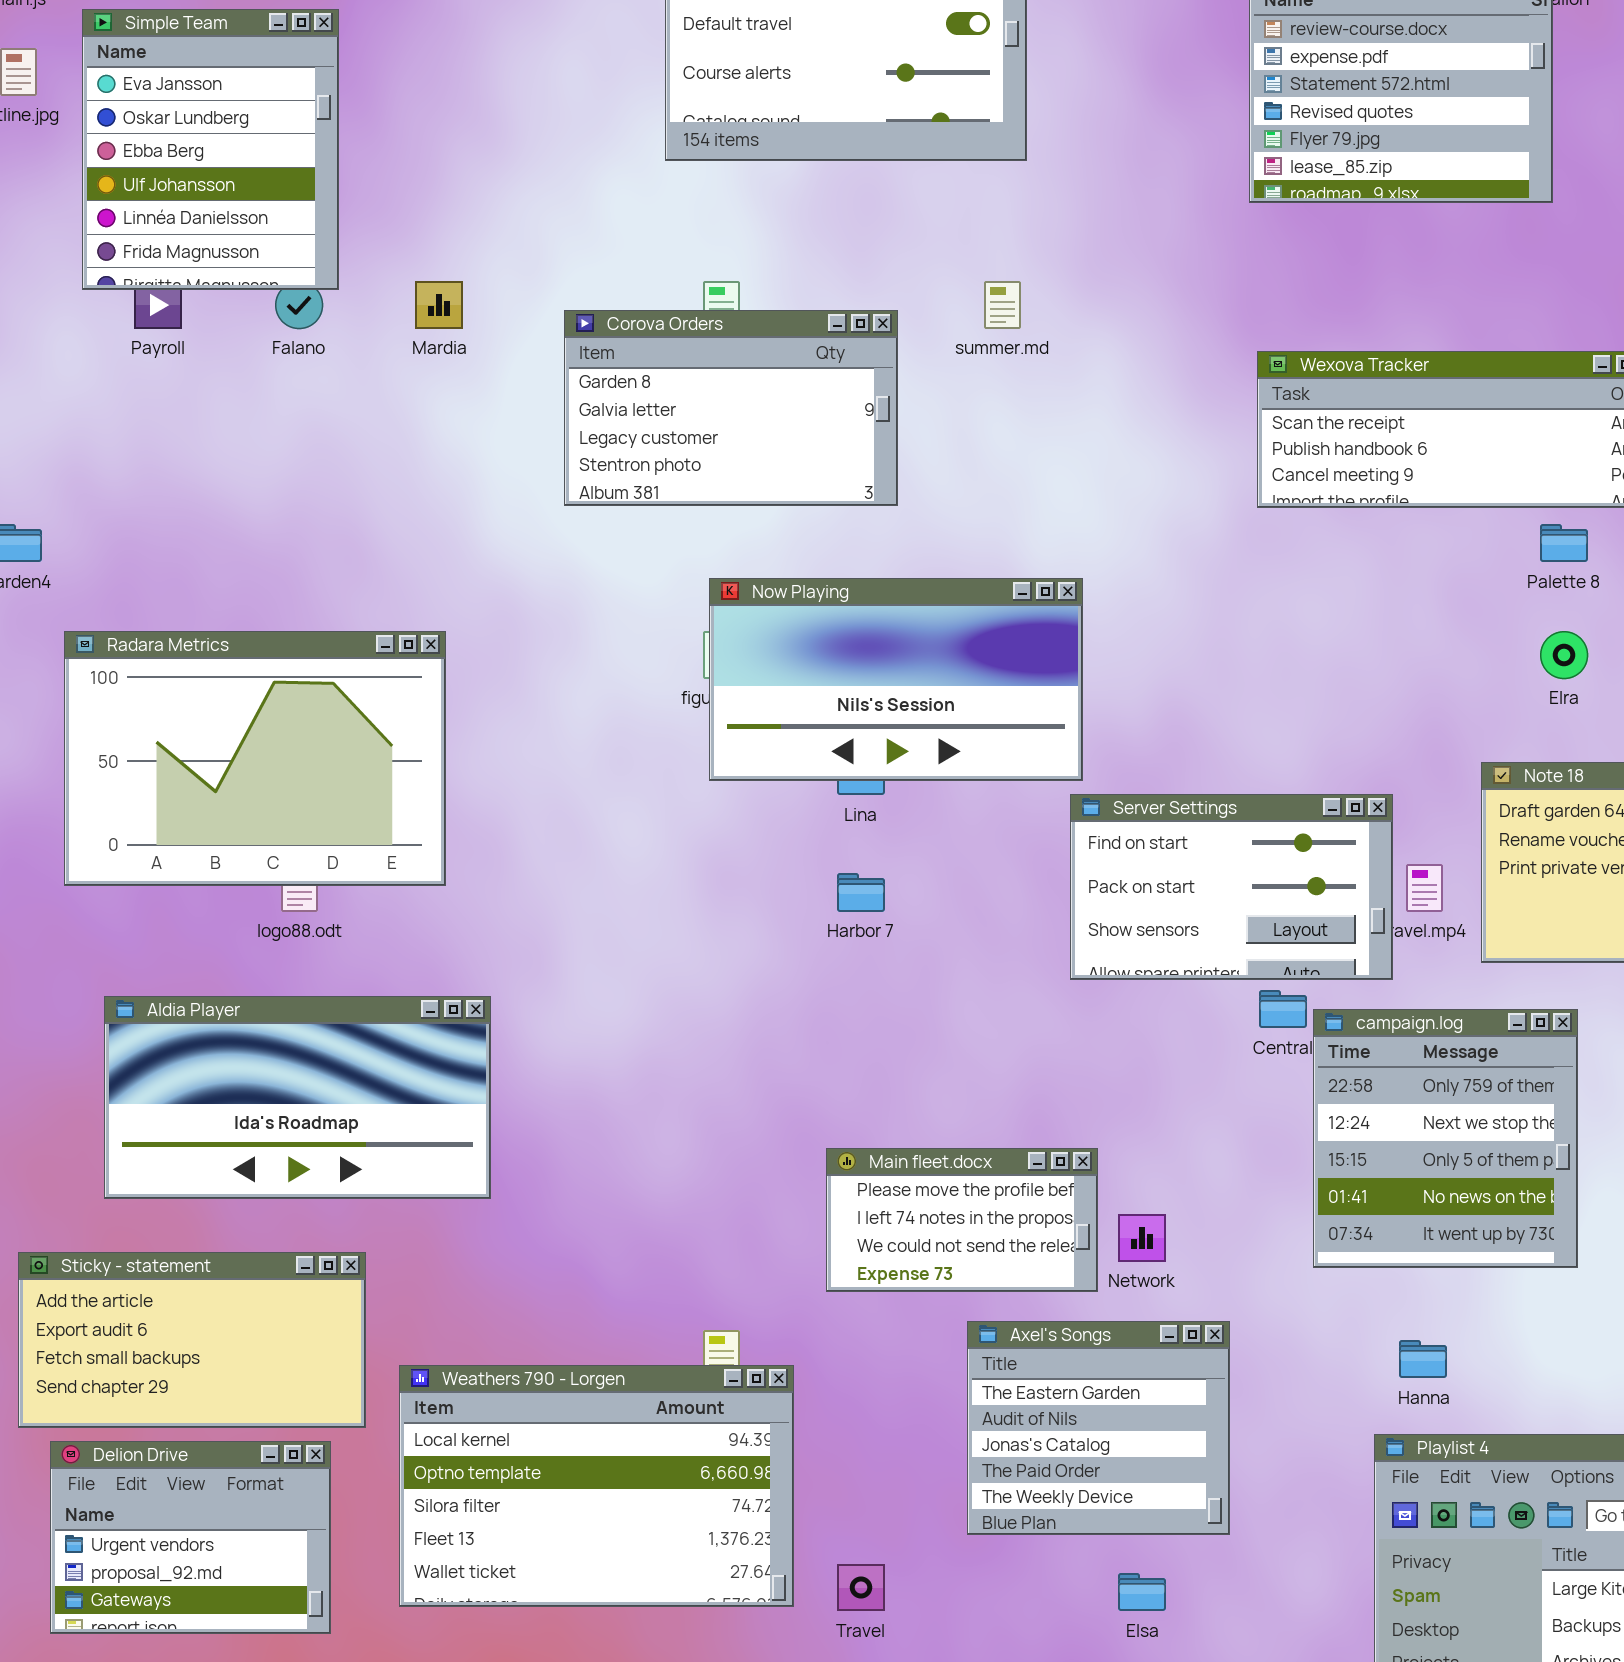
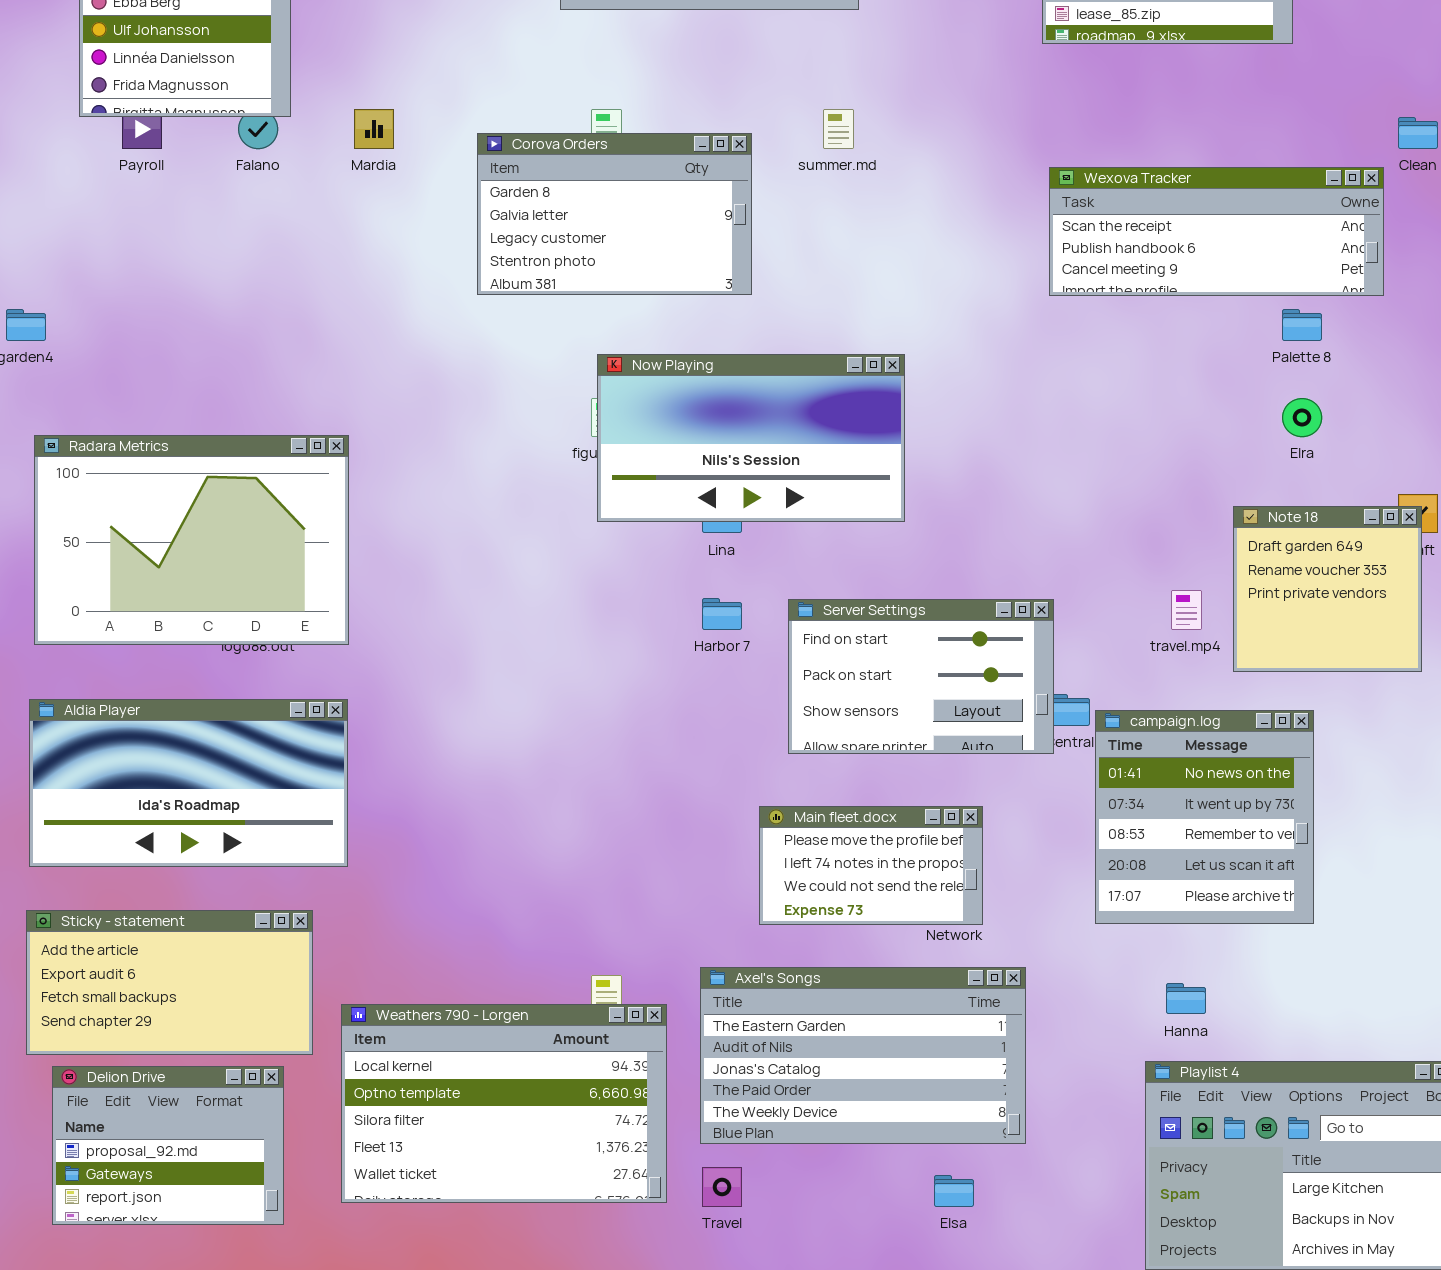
Radara Metrics: [64,631,446,886] -> [34,435,349,645], moved
Server Settings: [1070,794,1393,980] -> [788,599,1054,754], moved
Aldia Player: [104,996,491,1199] -> [29,699,348,867], moved
campaign.log: [1313,1009,1578,1268] -> [1095,710,1314,924], scrolled down 3 rows
Main fleet.docx: [826,1148,1098,1292] -> [759,806,983,925], moved
Axel's Songs: [967,1321,1230,1535] -> [700,967,1026,1144], resized
Delion Drive: [50,1441,331,1634] -> [52,1066,284,1225], scrolled down 1 row

